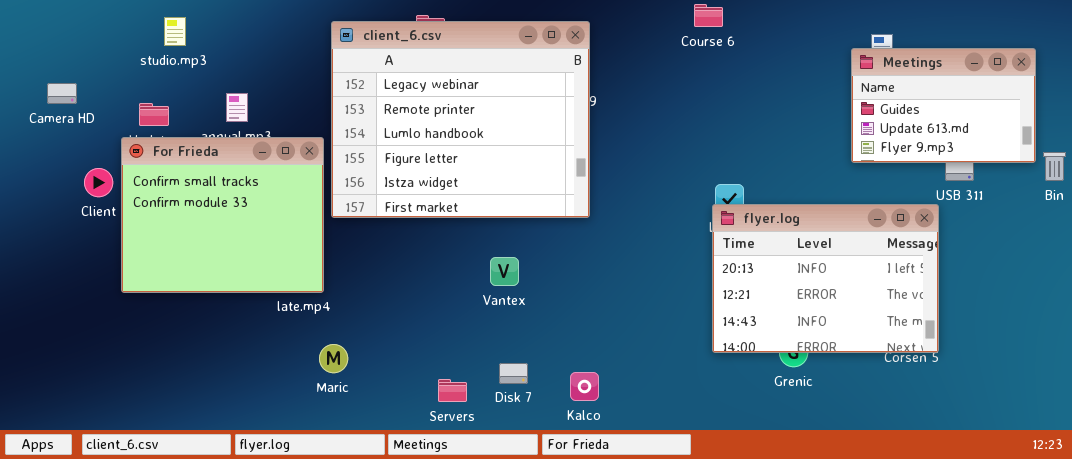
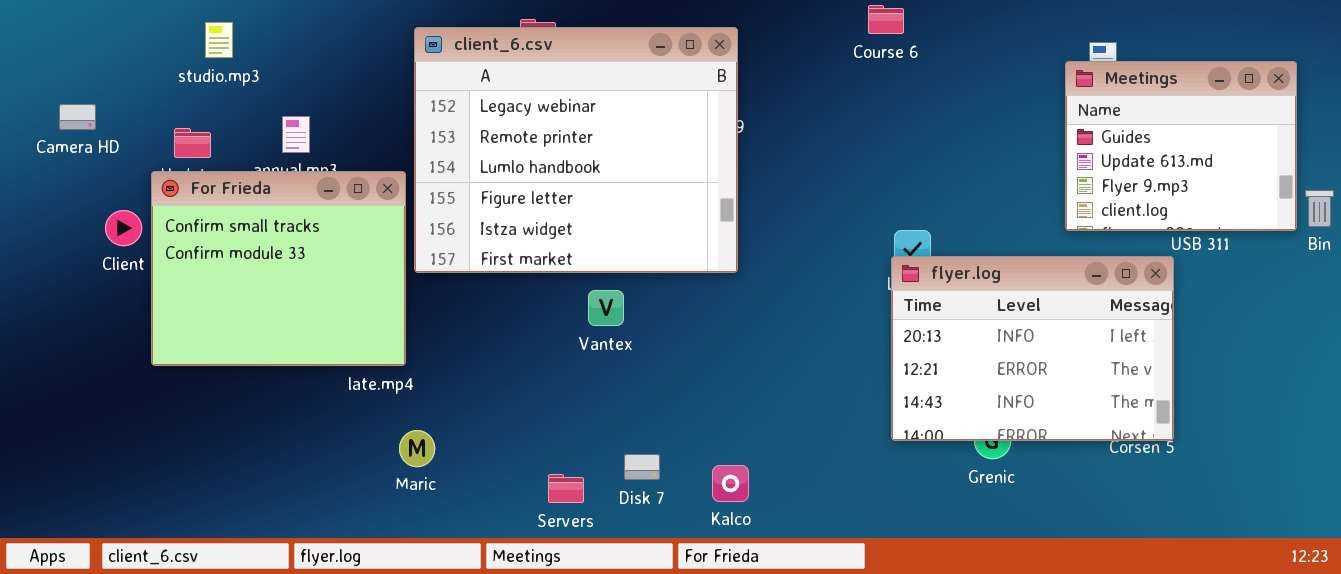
Meetings: [851,48,1036,163] -> [1065,61,1297,231], resized
Vantex: [490,257,519,286] -> [588,290,624,326], moved

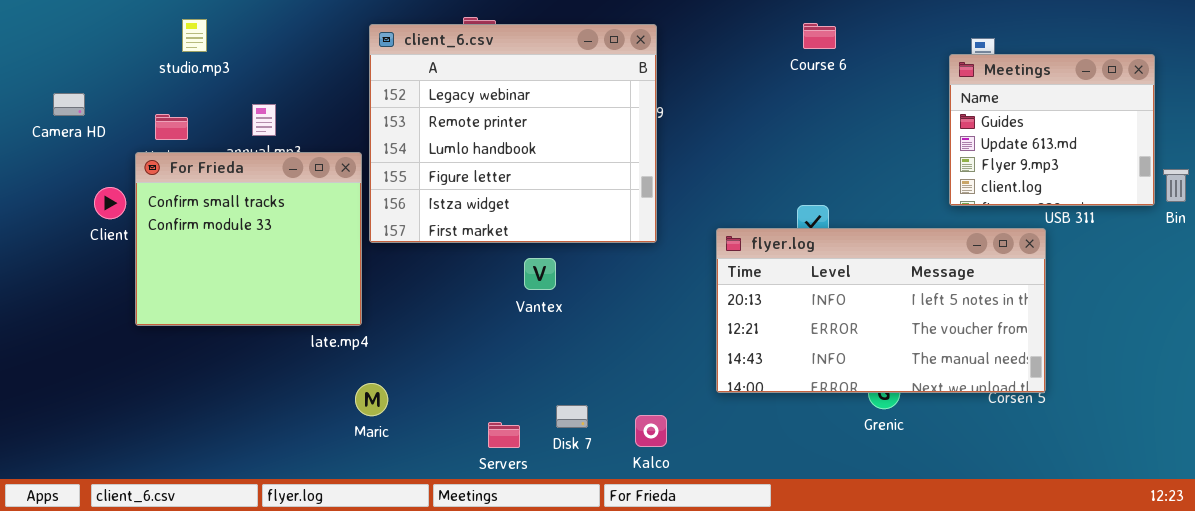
Course 6: [868,5,904,34] -> [803,23,836,49], moved
flyer.log: [891,256,1174,441] -> [716,228,1046,393], resized

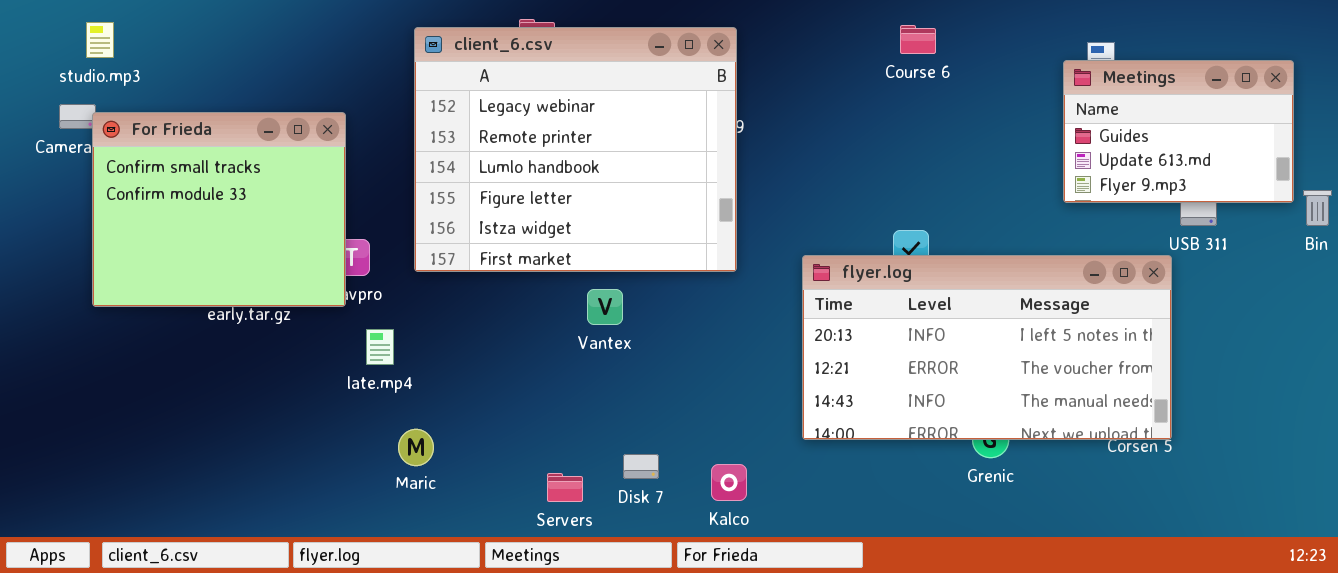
studio.mp3: [182,19,207,52] -> [86,22,114,58], moved
Meetings: [949,54,1155,206] -> [1063,60,1294,203], resized
For Frieda: [135,152,362,326] -> [92,112,346,307], moved

